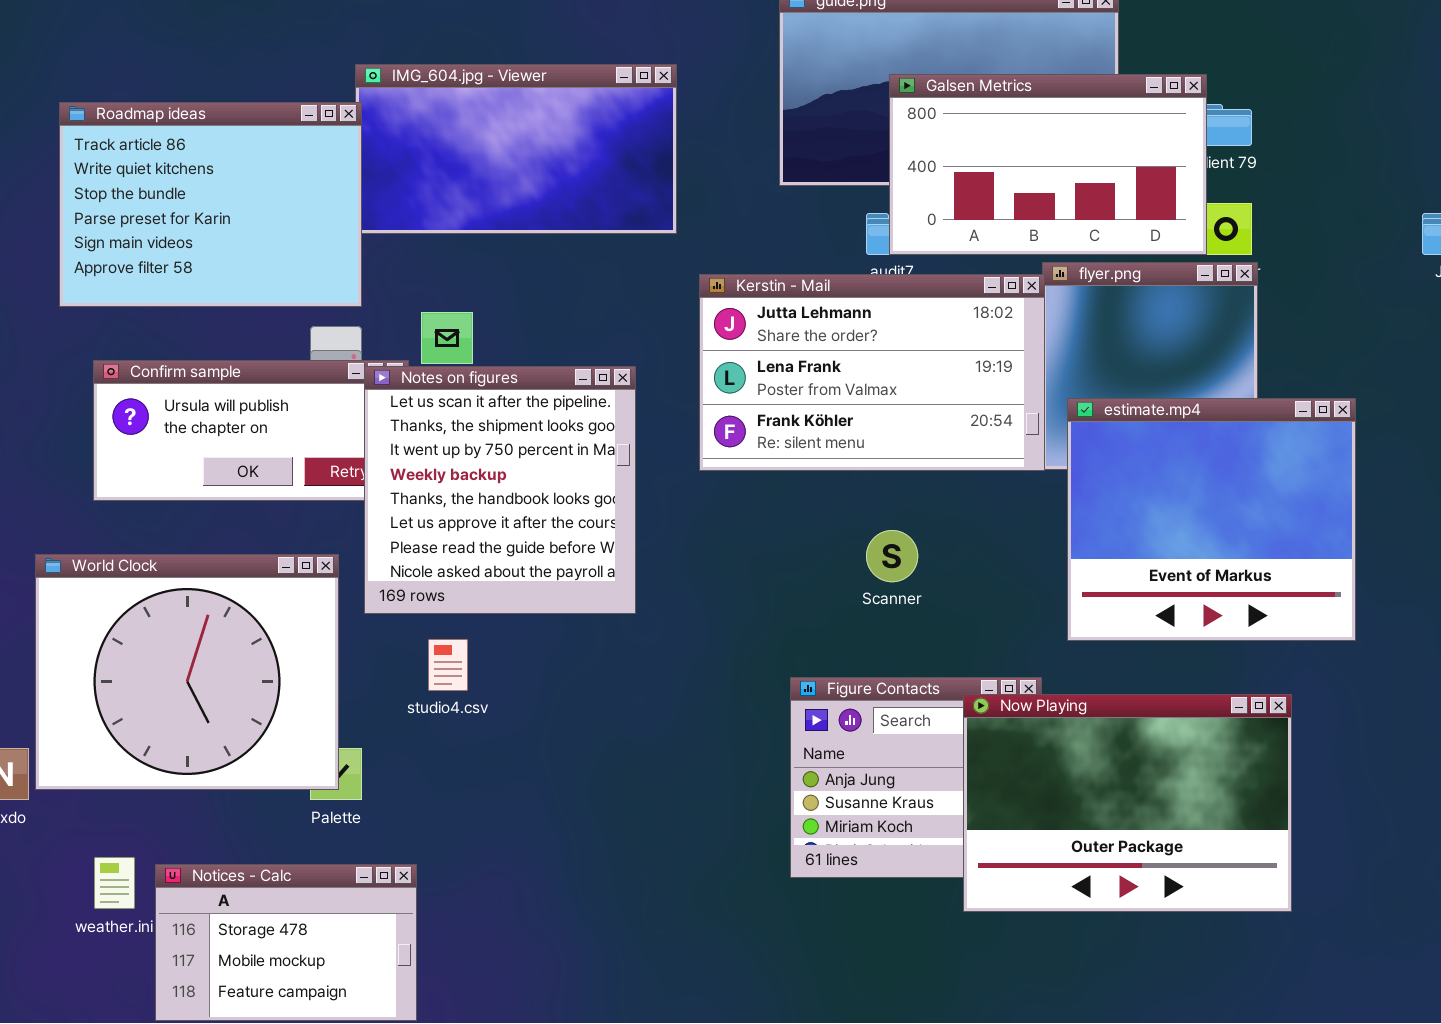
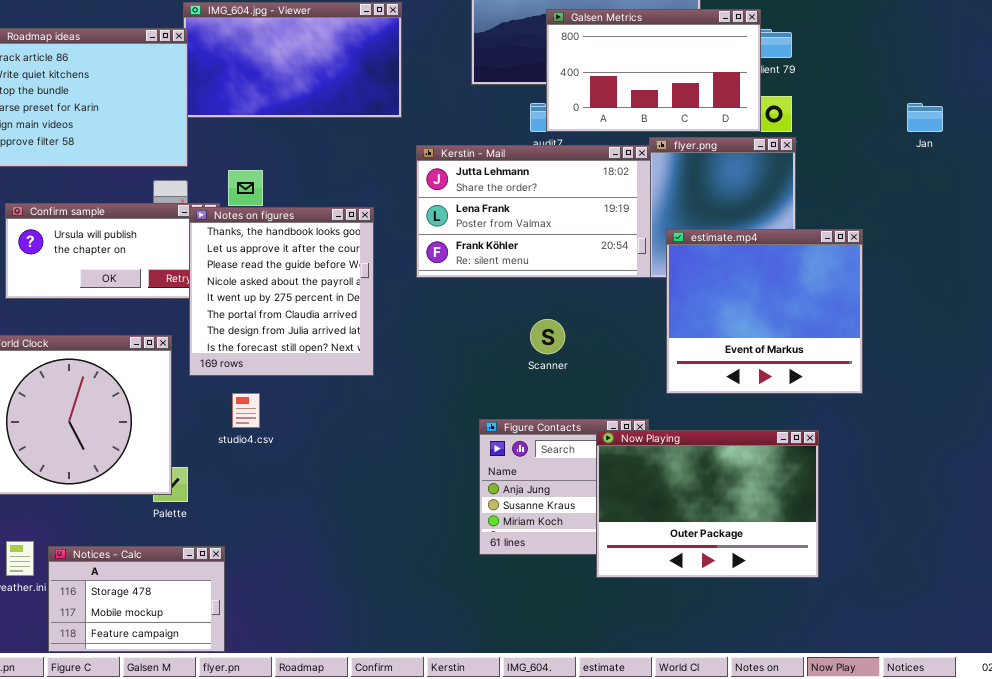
Notes on figures: [364,366,636,614] -> [189,207,374,376], scrolled down 4 rows

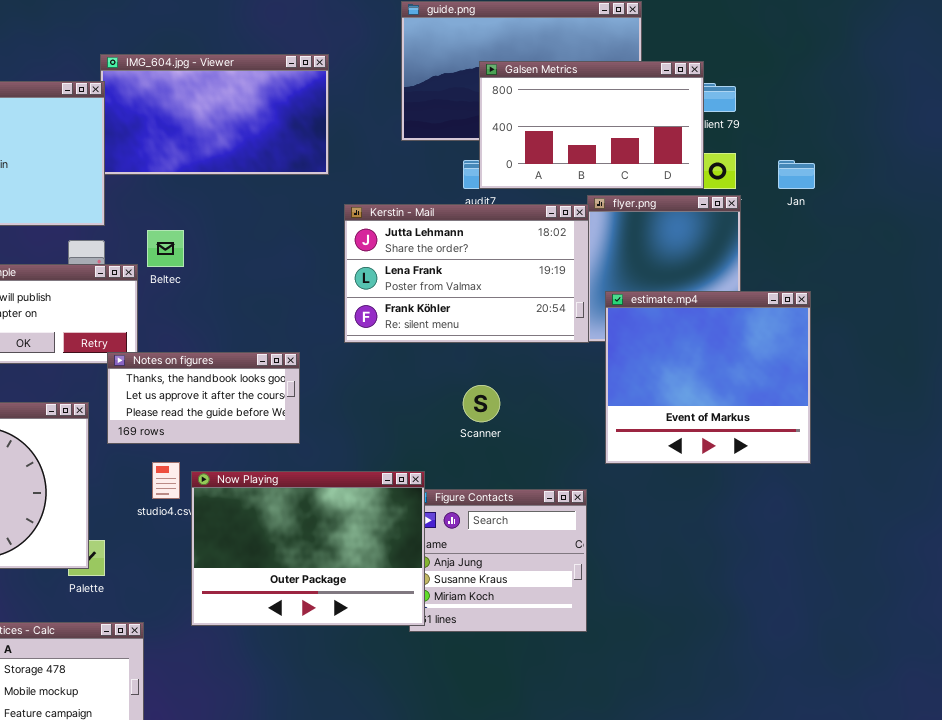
Jan: [907,103,943,132] -> [778,160,815,189], moved
Notes on figures: [189,207,374,376] -> [107,352,300,444], resized
Now Playing: [596,430,819,578] -> [191,471,425,626], moved

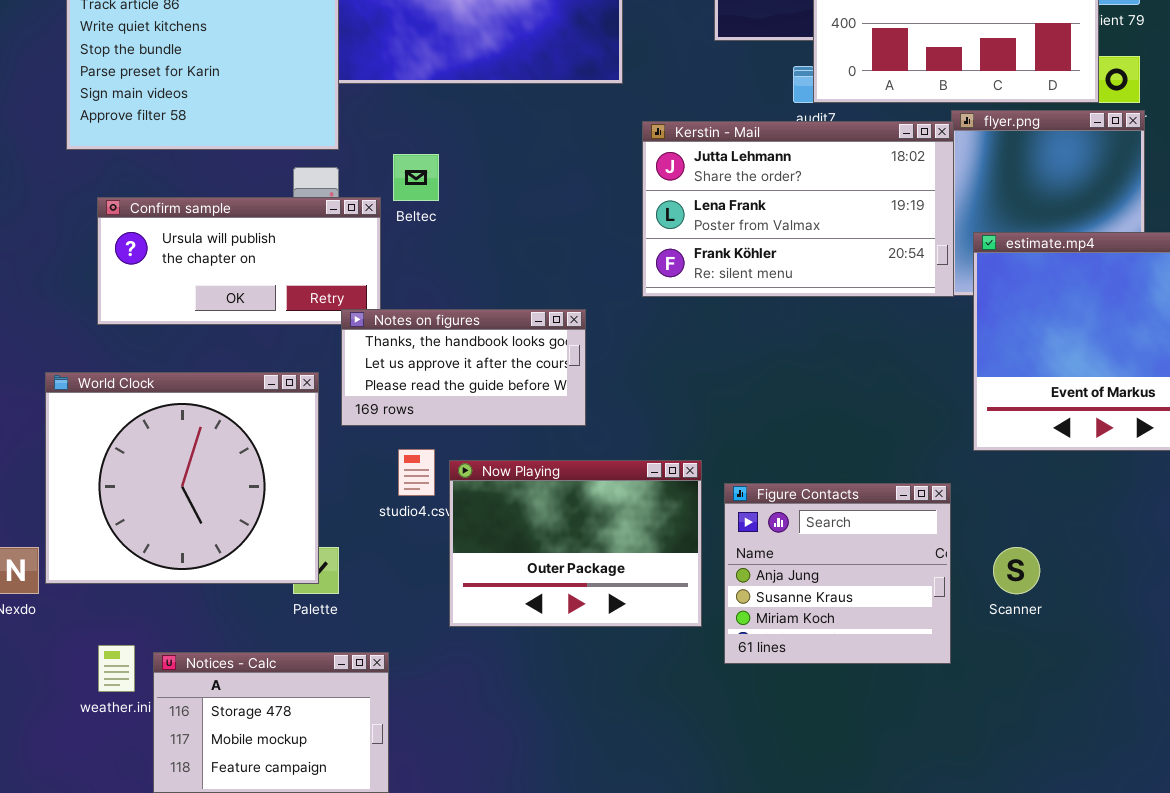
Scanner: [463,385,500,422] -> [993,547,1040,594], moved
Now Playing: [191,471,425,626] -> [449,460,702,627], resized

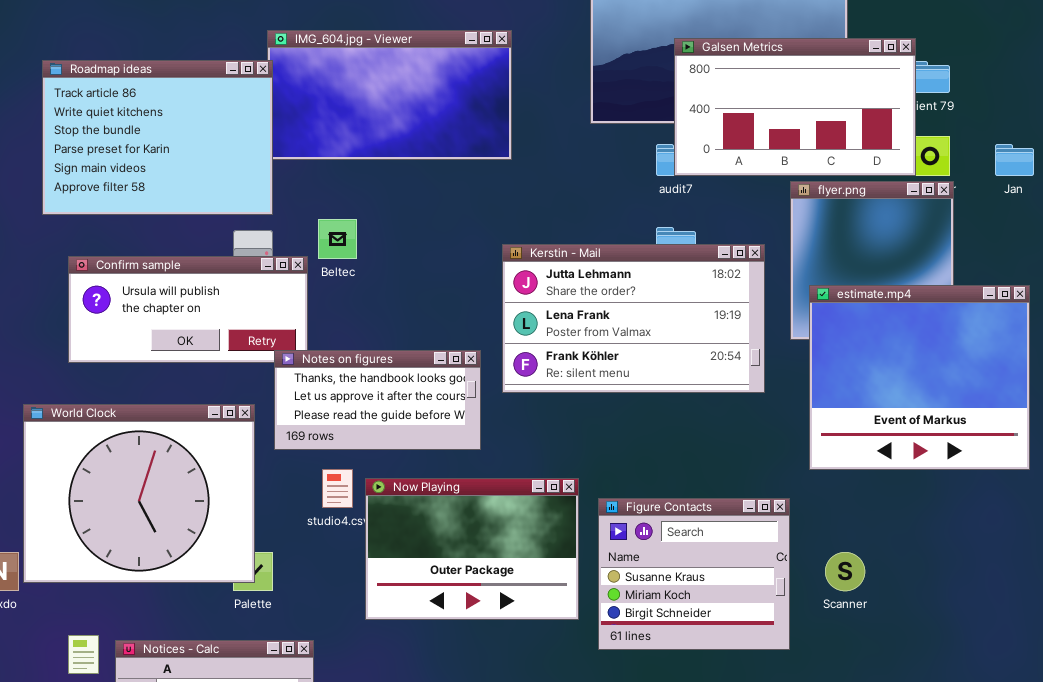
Kerstin - Mail: [642,121,954,297] -> [502,244,765,393], moved
Figure Contacts: [724,483,951,664] -> [598,498,790,650], scrolled down 1 row

